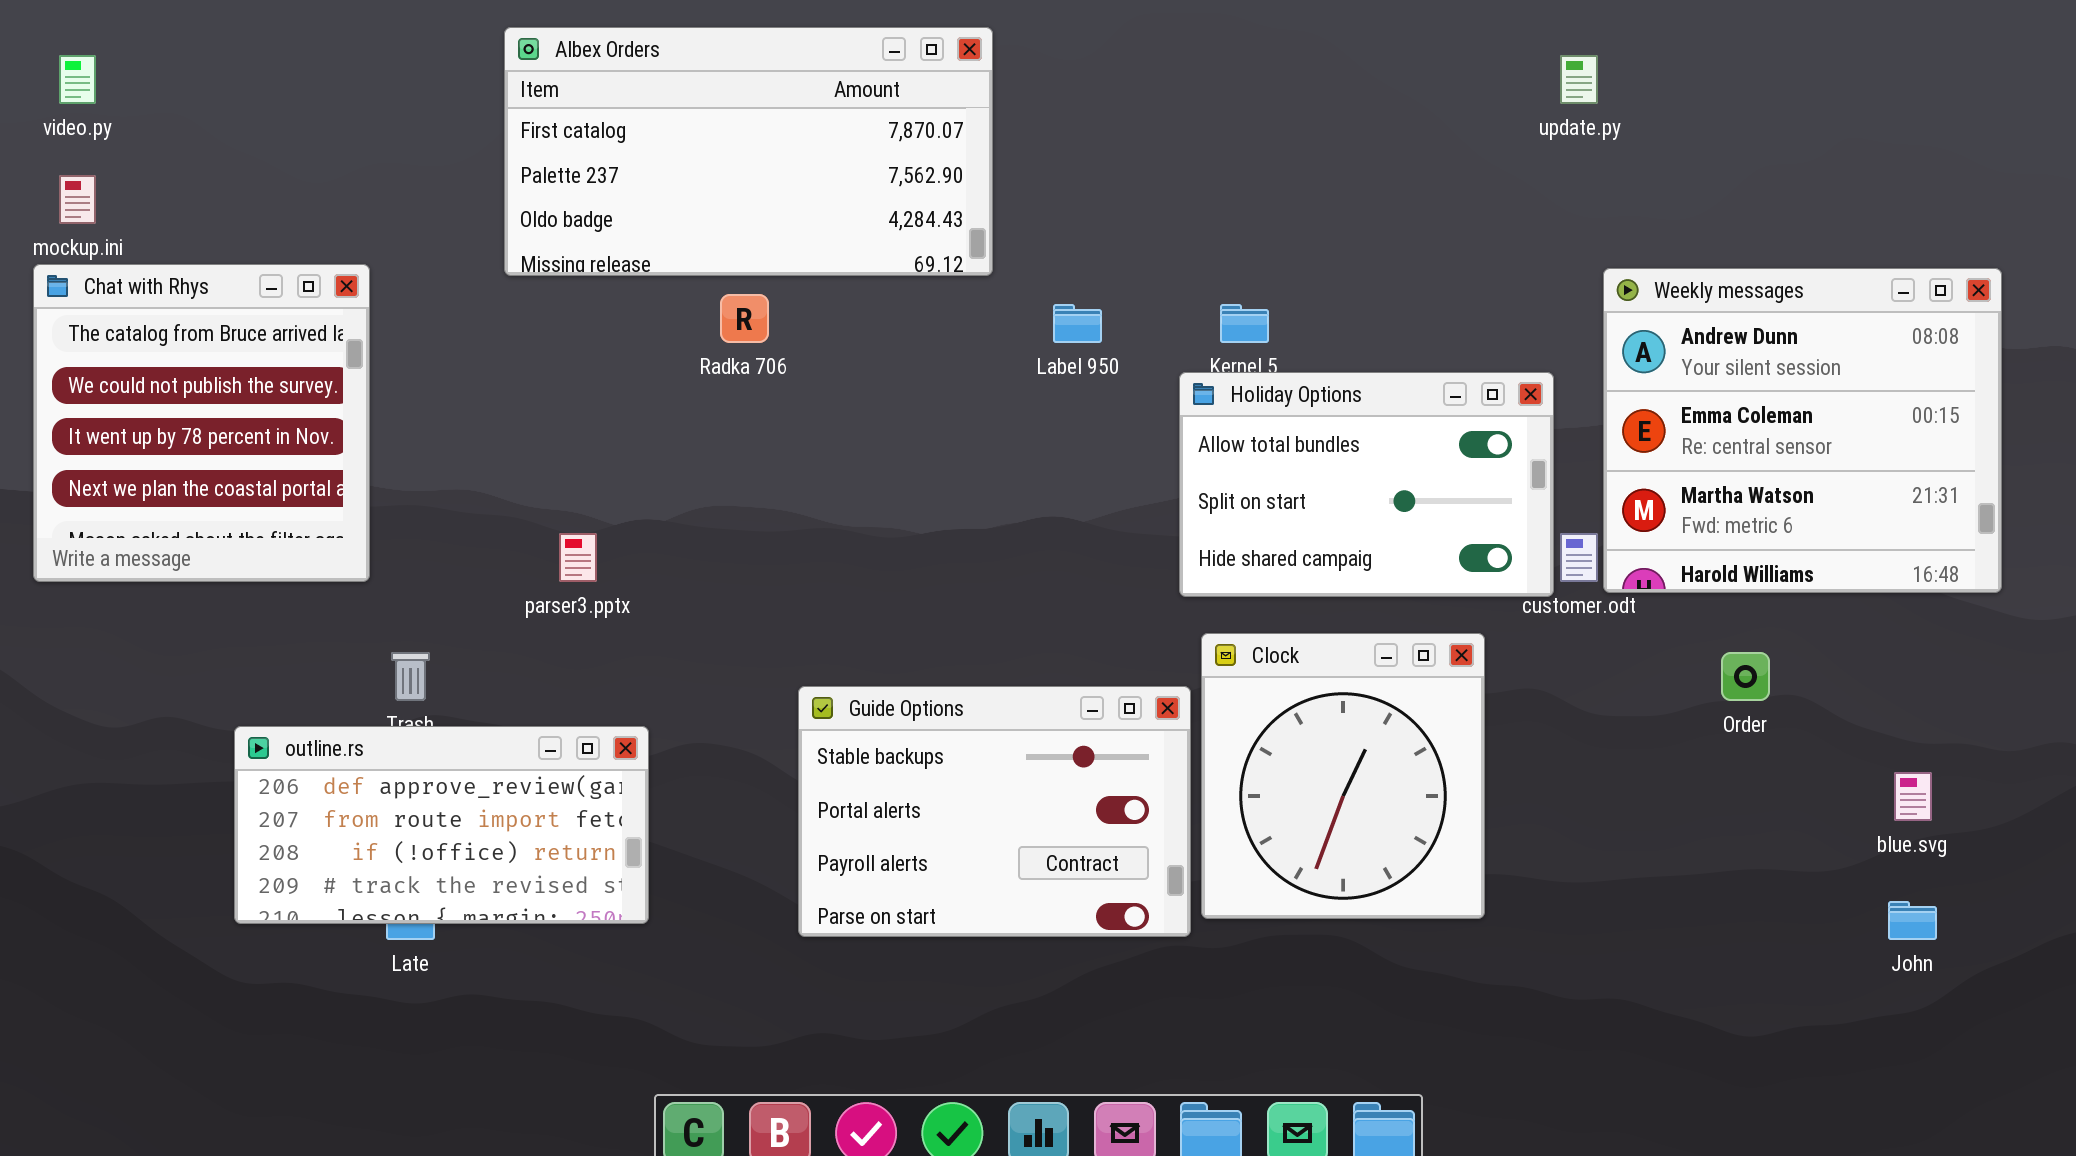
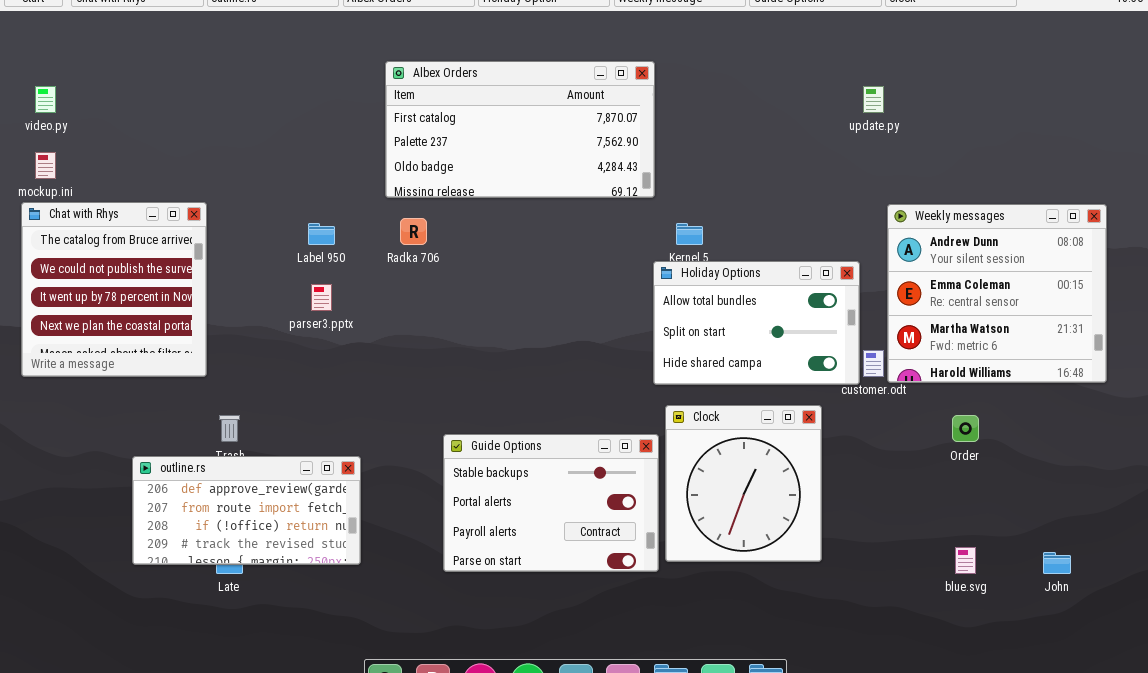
Albex Orders: [504,27,993,276] -> [385,61,655,198], moved
Label 950: [1053,304,1102,343] -> [308,223,335,245], moved
parser3.pptx: [559,533,597,582] -> [311,284,332,311], moved
blue.svg: [1894,772,1932,821] -> [955,547,976,574], moved

